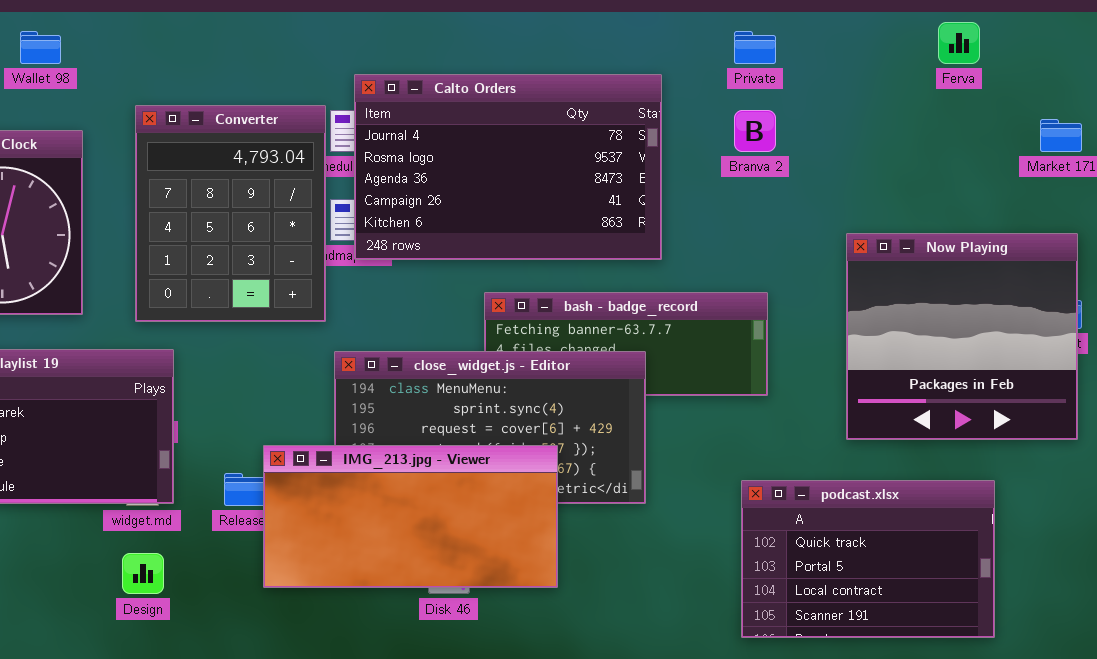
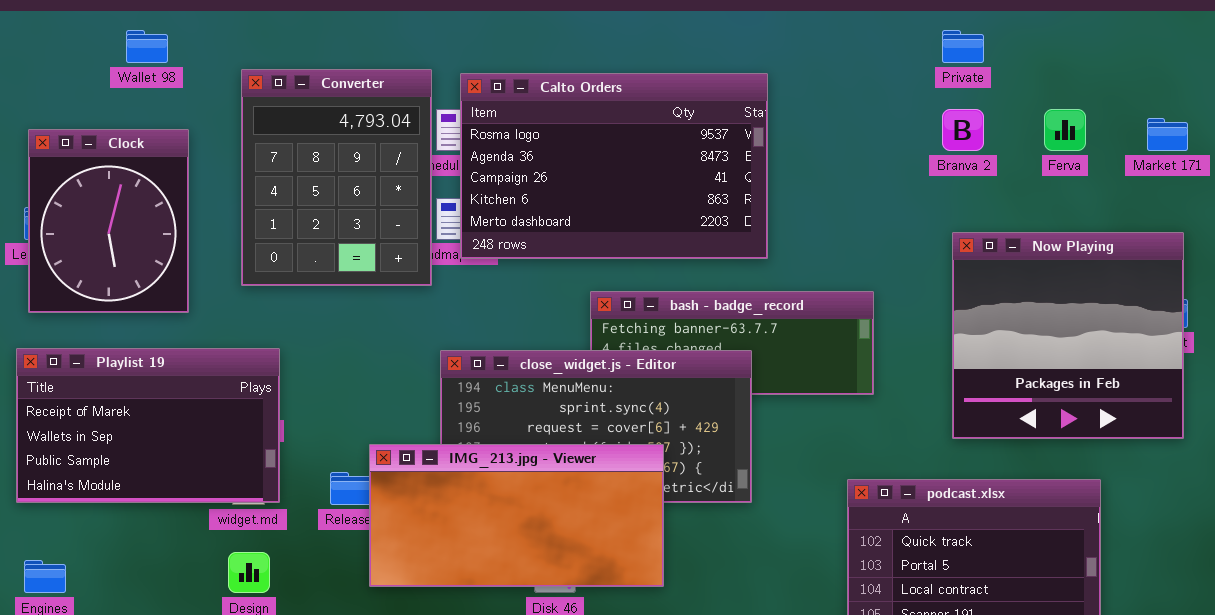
Ferva: [938,22,980,64] -> [1044,109,1086,151], moved
Private: [734,31,776,64] -> [942,30,984,63], moved
Calto Orders: [354,74,662,260] -> [460,73,768,259], scrolled down 1 row
Converter: [135,105,326,322] -> [241,69,432,286], moved
Branva 2: [734,110,776,152] -> [942,109,984,151], moved

